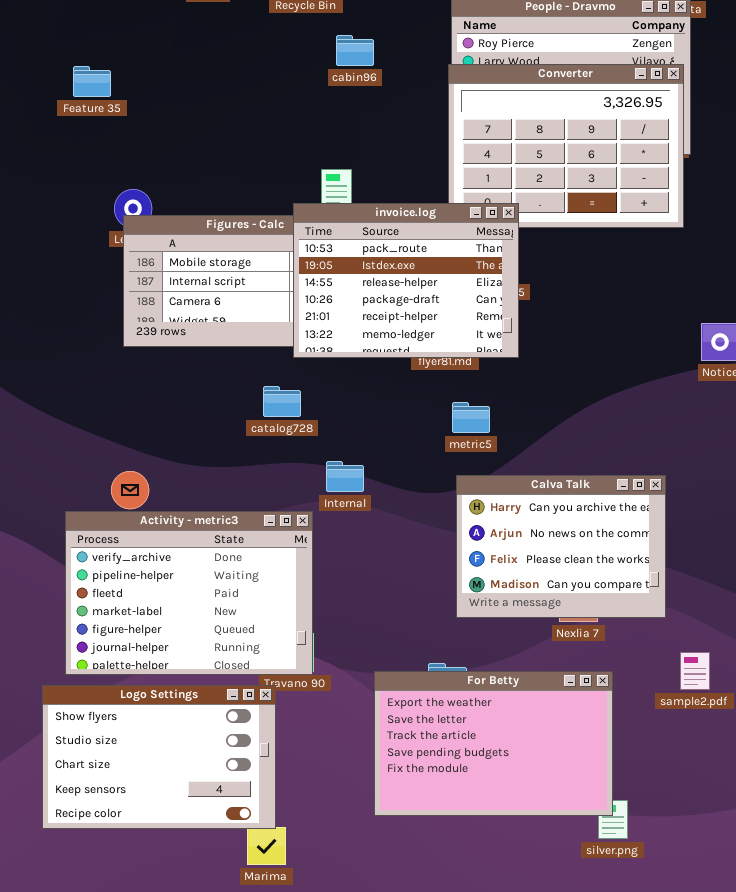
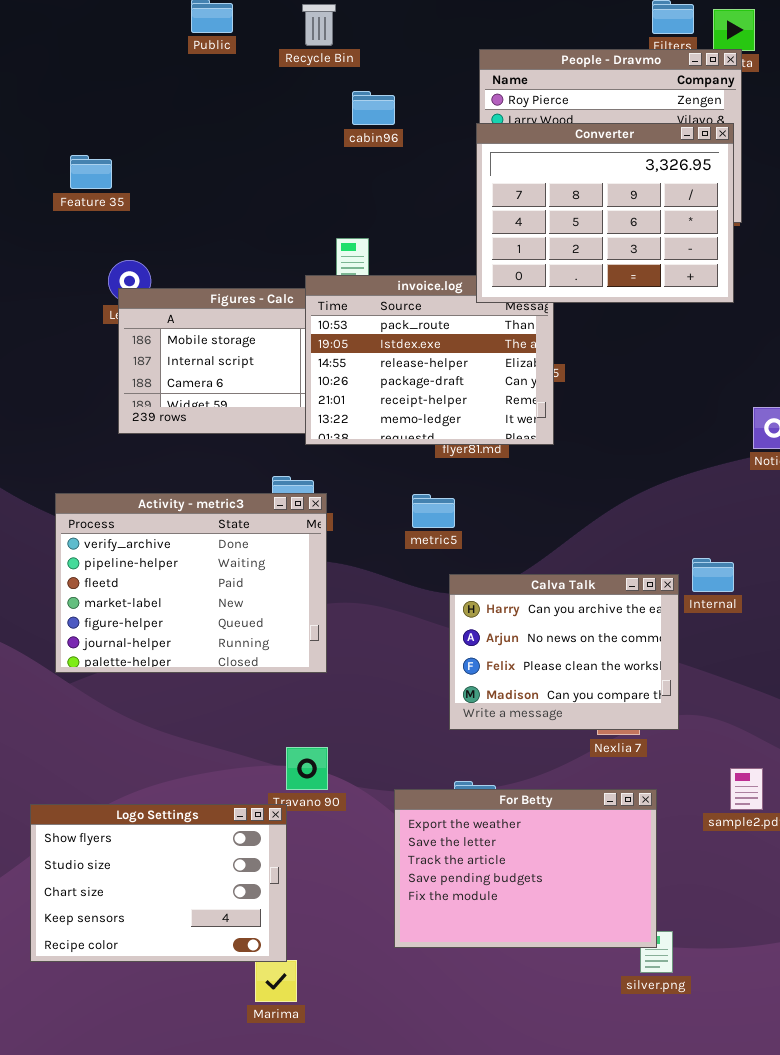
Converter: [448,64,684,228] -> [476,123,734,303], raised
Feature 35: [73,66,111,97] -> [70,155,112,189], moved
metric5: [452,402,490,433] -> [412,494,455,528], moved
Internal: [326,461,364,492] -> [692,558,734,592], moved
Calva Talk: [456,475,666,618] -> [449,574,679,730], moved
Activity - metric3: [65,511,313,675] -> [55,493,327,673], moved

